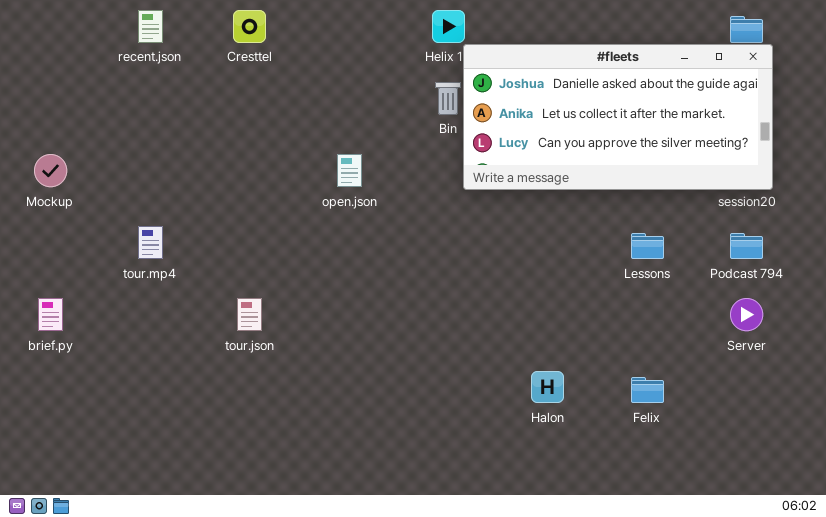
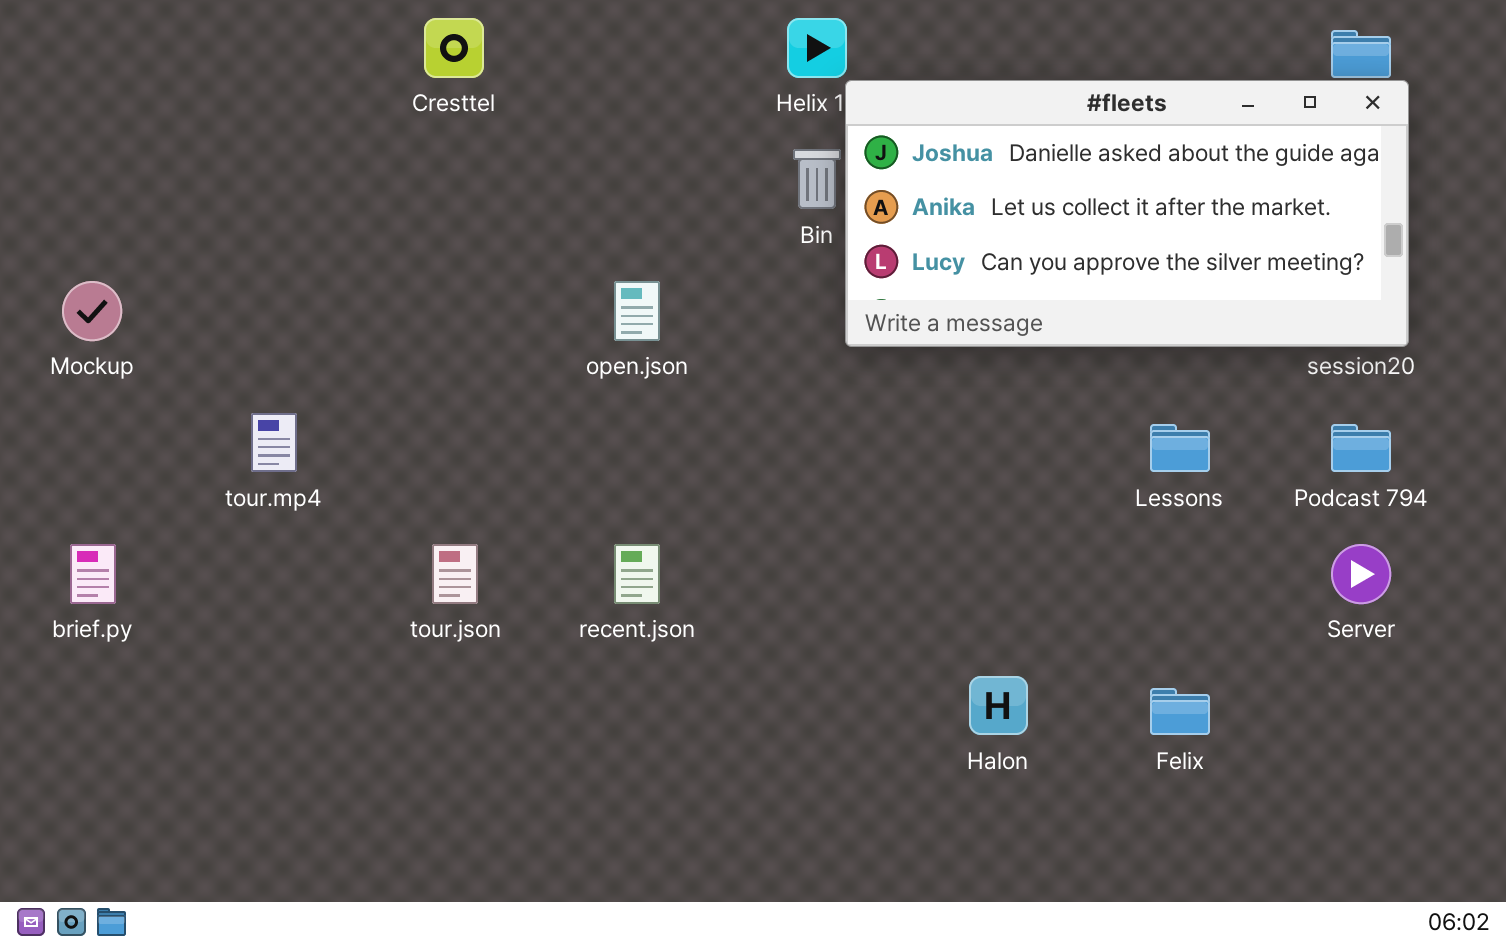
recent.json: [138,10,163,43] -> [614,544,660,604], moved

